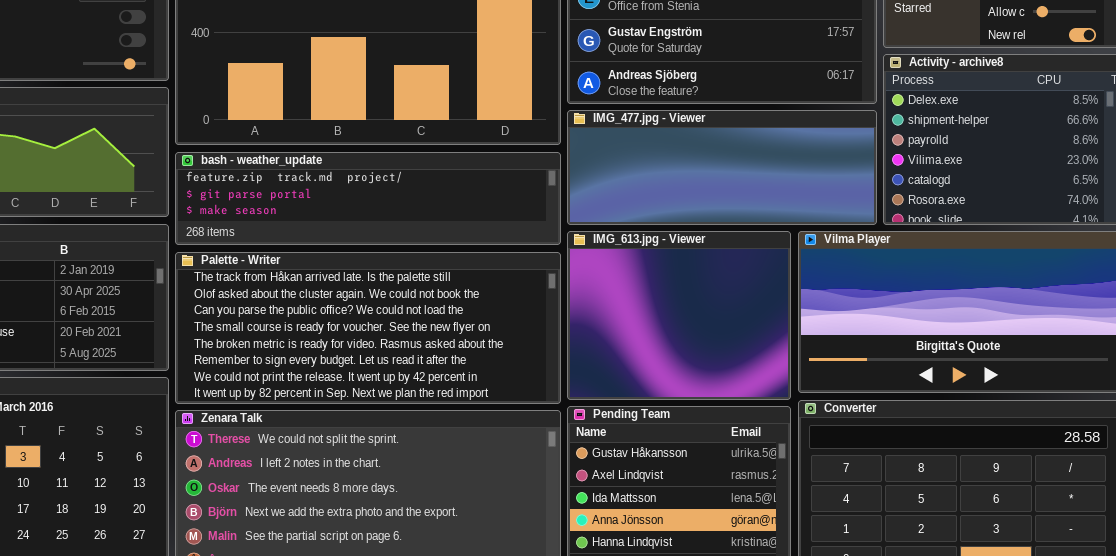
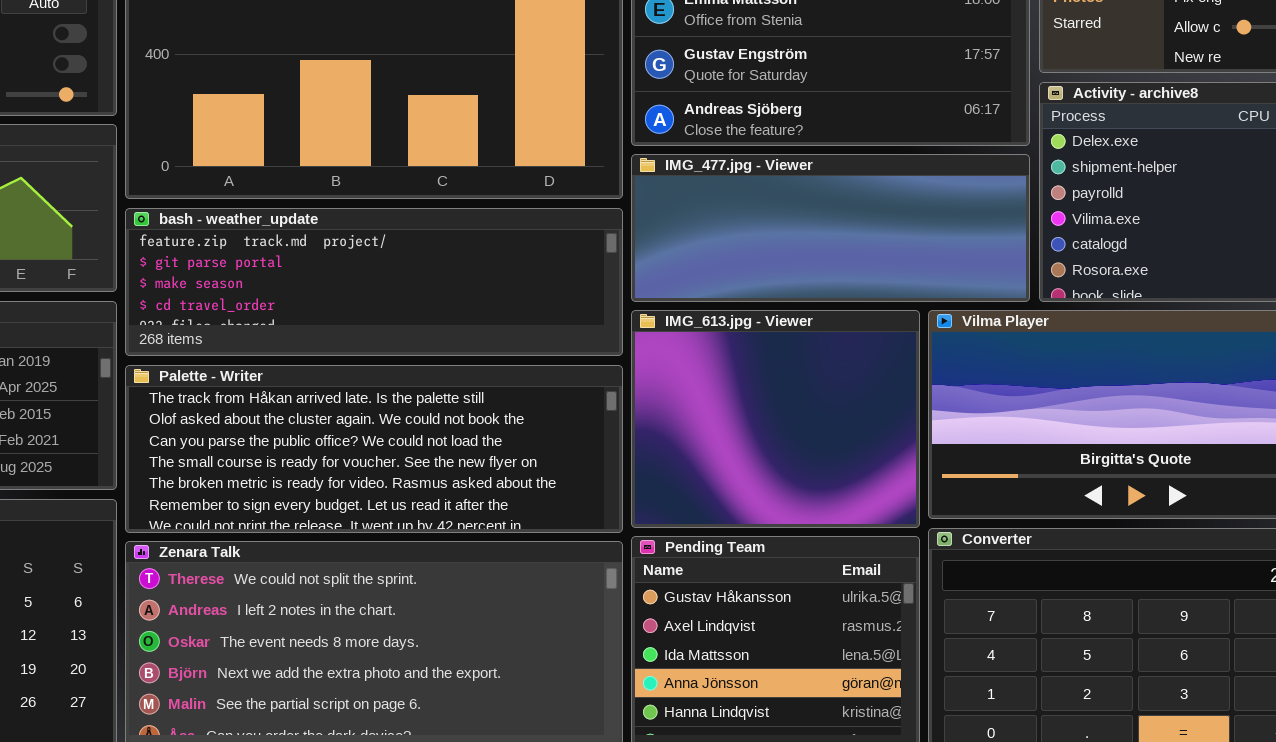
bash - weather_update: [175,152,561,245] -> [125,208,623,356], resized
Palette - Writer: [175,252,561,404] -> [125,365,623,533], resized

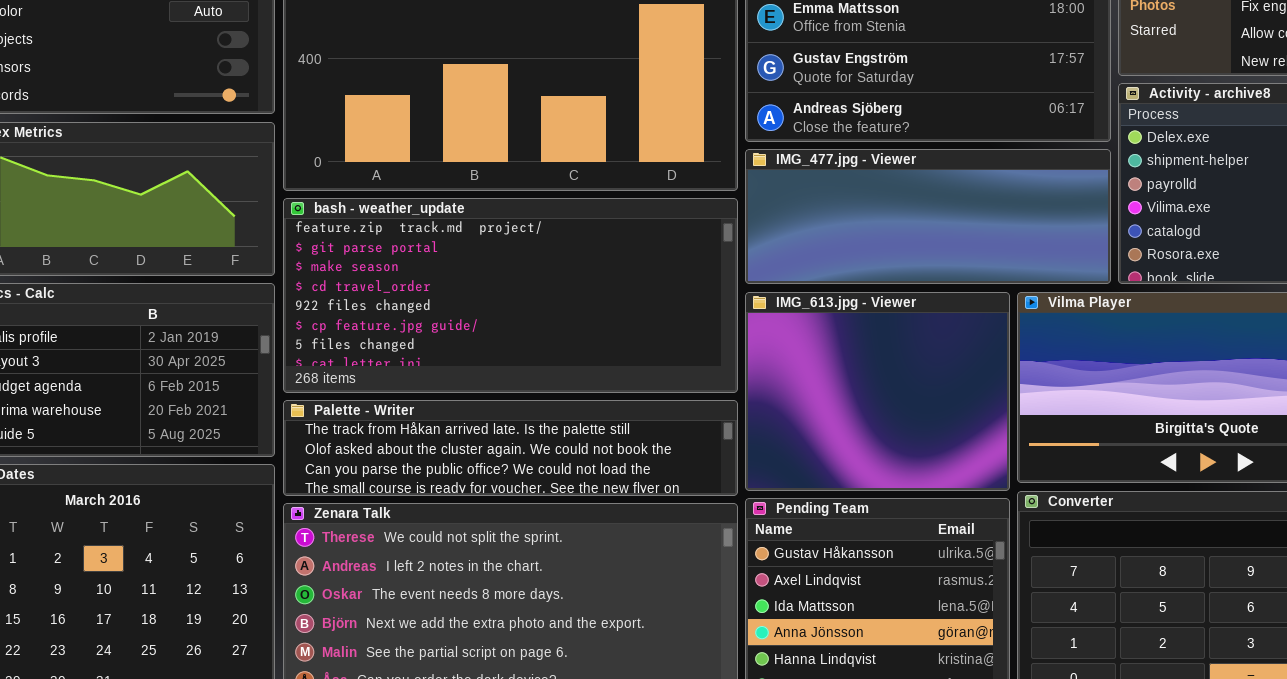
bash - weather_update: [125,208,623,356] -> [283,198,738,393], resized
Palette - Writer: [125,365,623,533] -> [283,400,738,496], resized

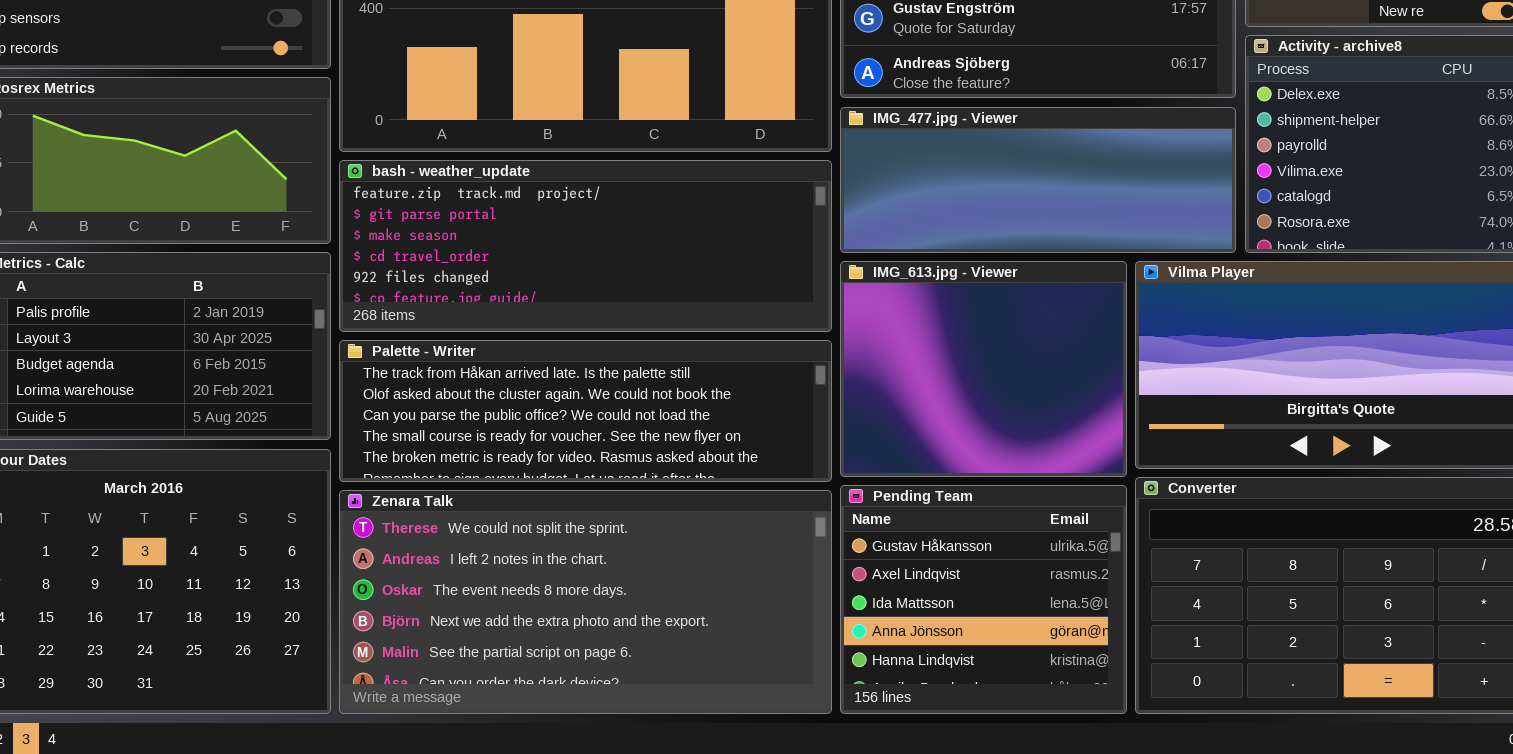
bash - weather_update: [283,198,738,393] -> [339,160,832,332], resized
Palette - Writer: [283,400,738,496] -> [339,340,832,482], resized

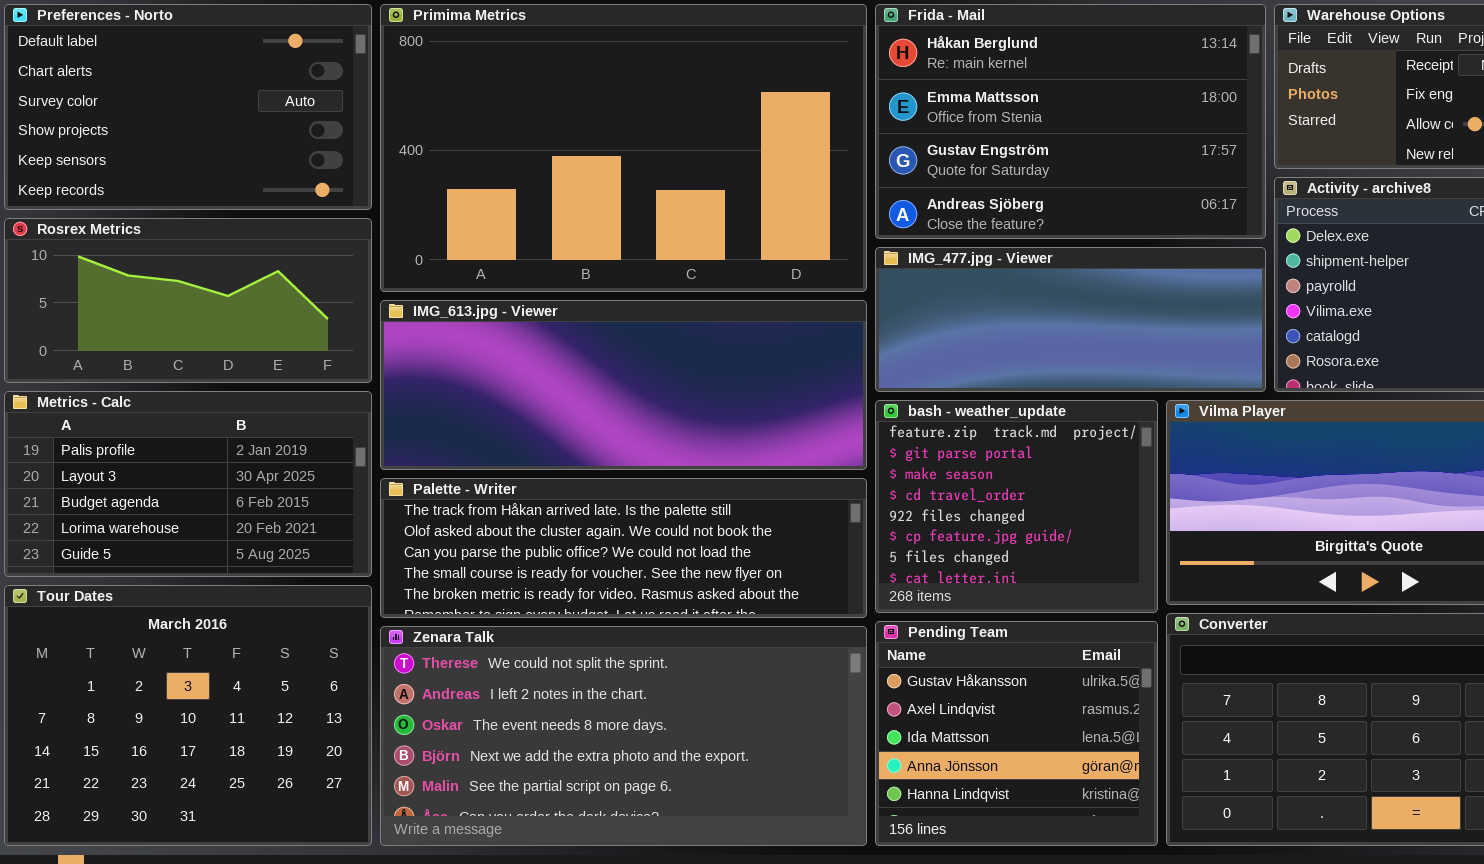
bash - weather_update: [339,160,832,332] -> [875,400,1158,613], moved, resized
IMG_613.jpg - Viewer: [840,261,1127,477] -> [380,300,867,470], moved, resized

